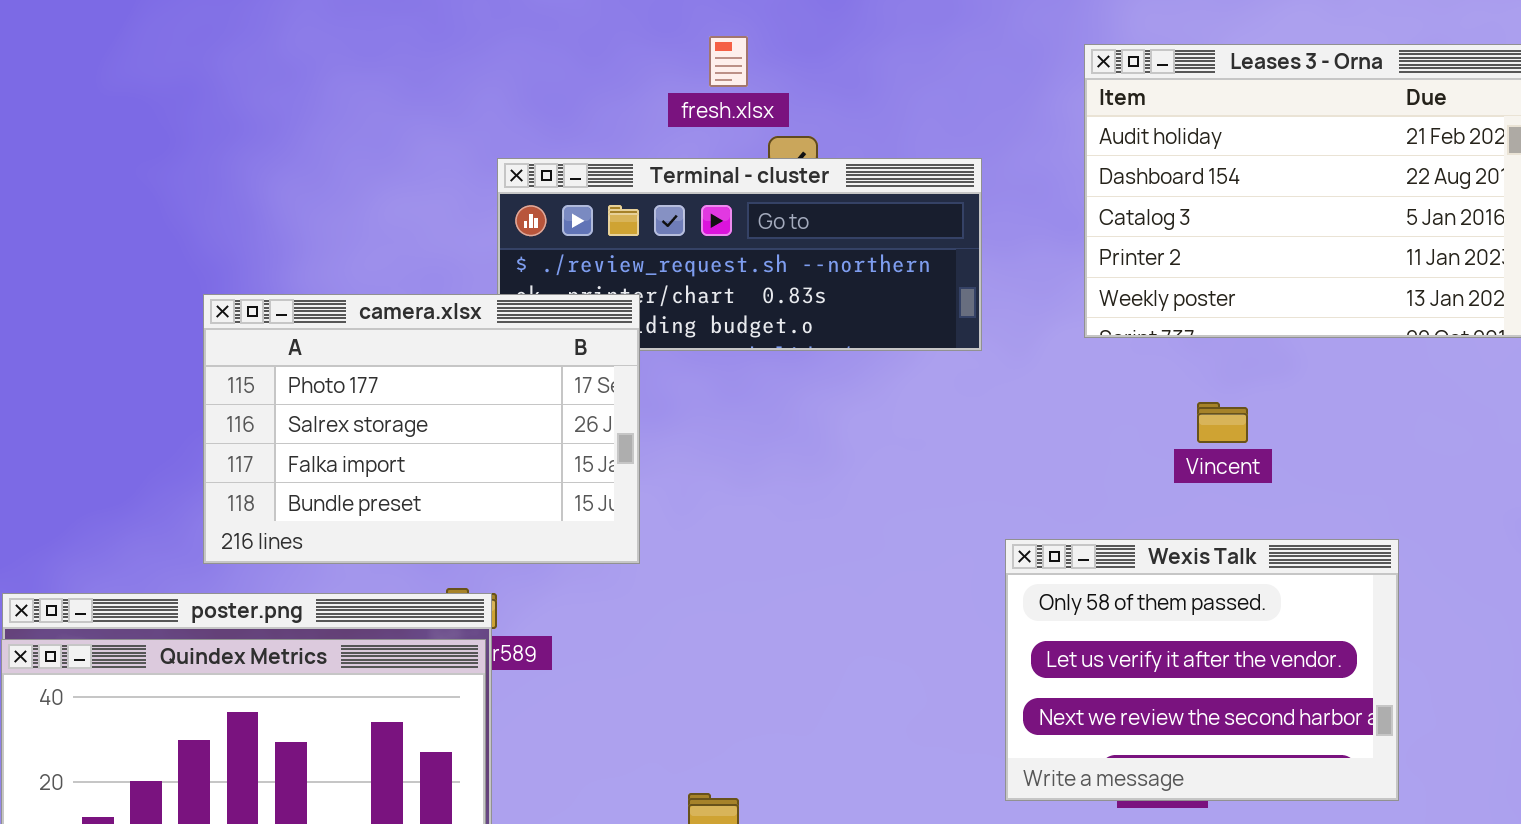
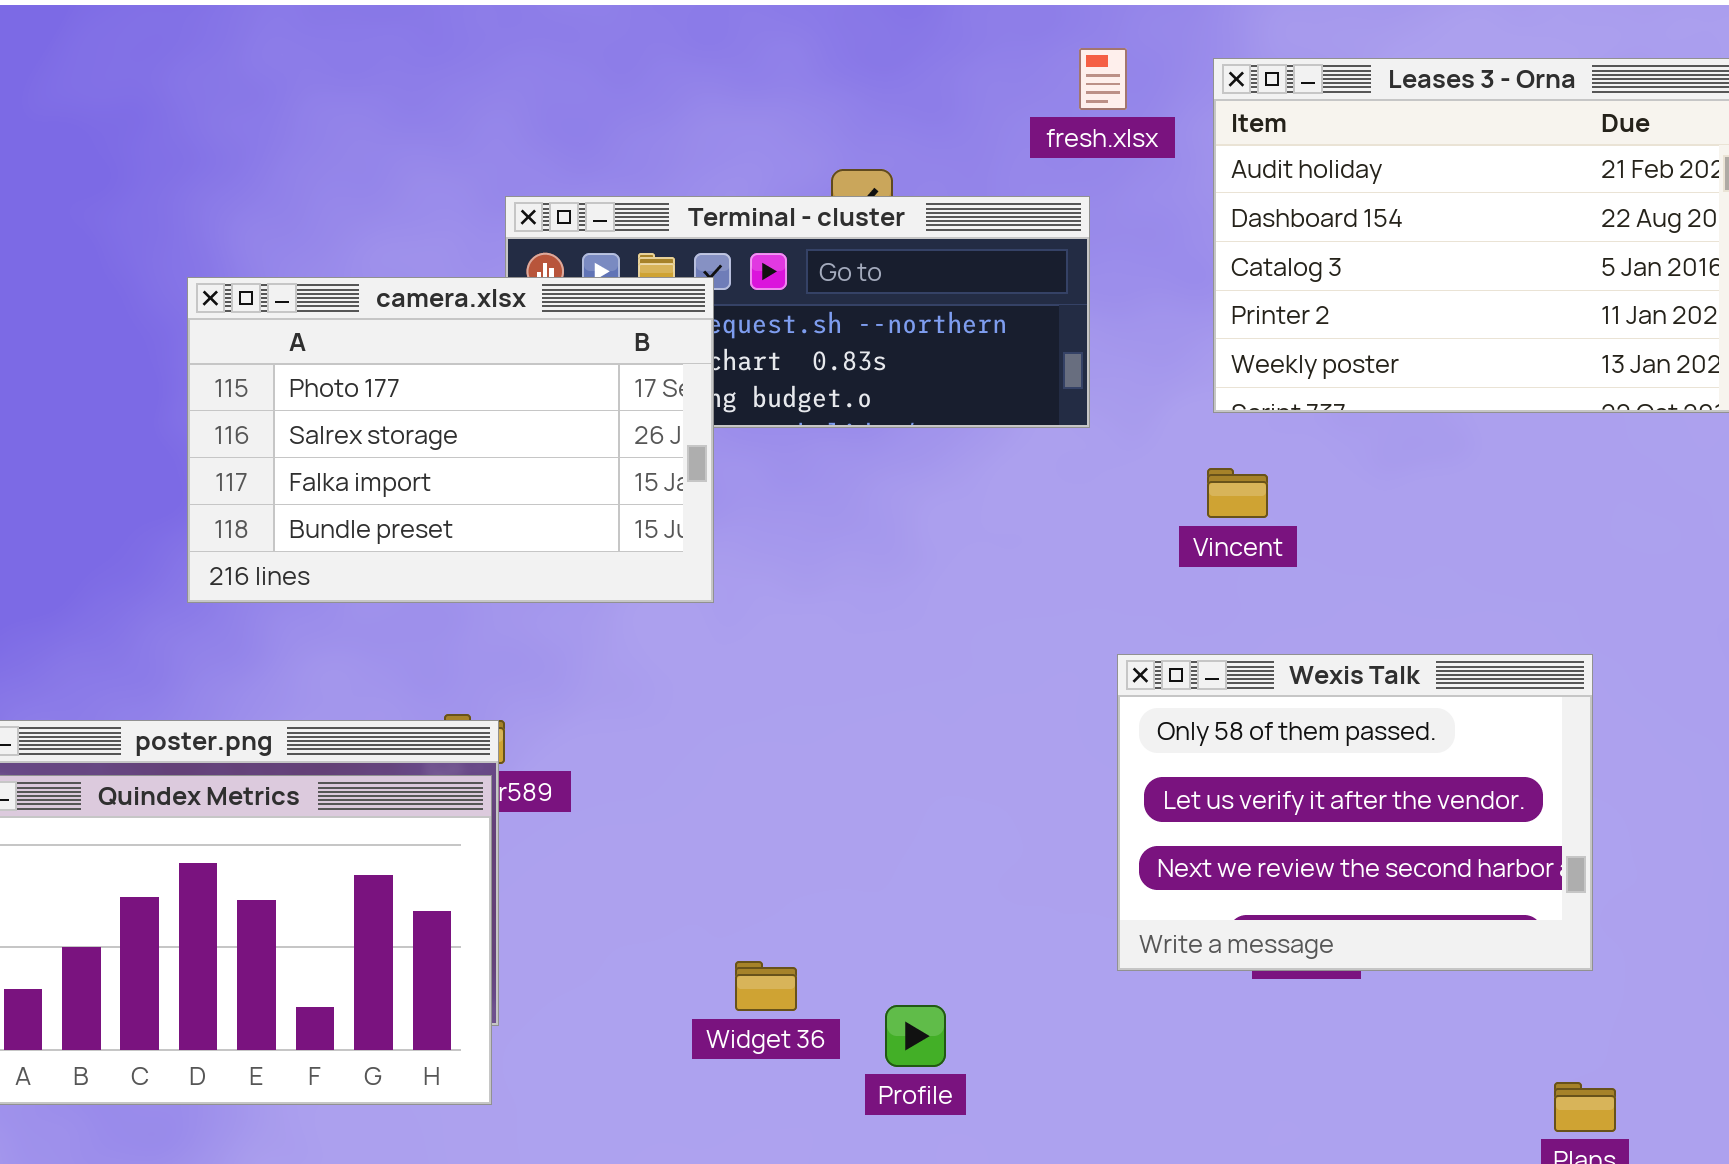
fresh.xlsx: [709,36,748,87] -> [1079,48,1127,110], moved
camera.xlsx: [203,294,640,564] -> [187,277,714,603], moved
Vincent: [1197,402,1248,443] -> [1207,468,1268,518], moved

